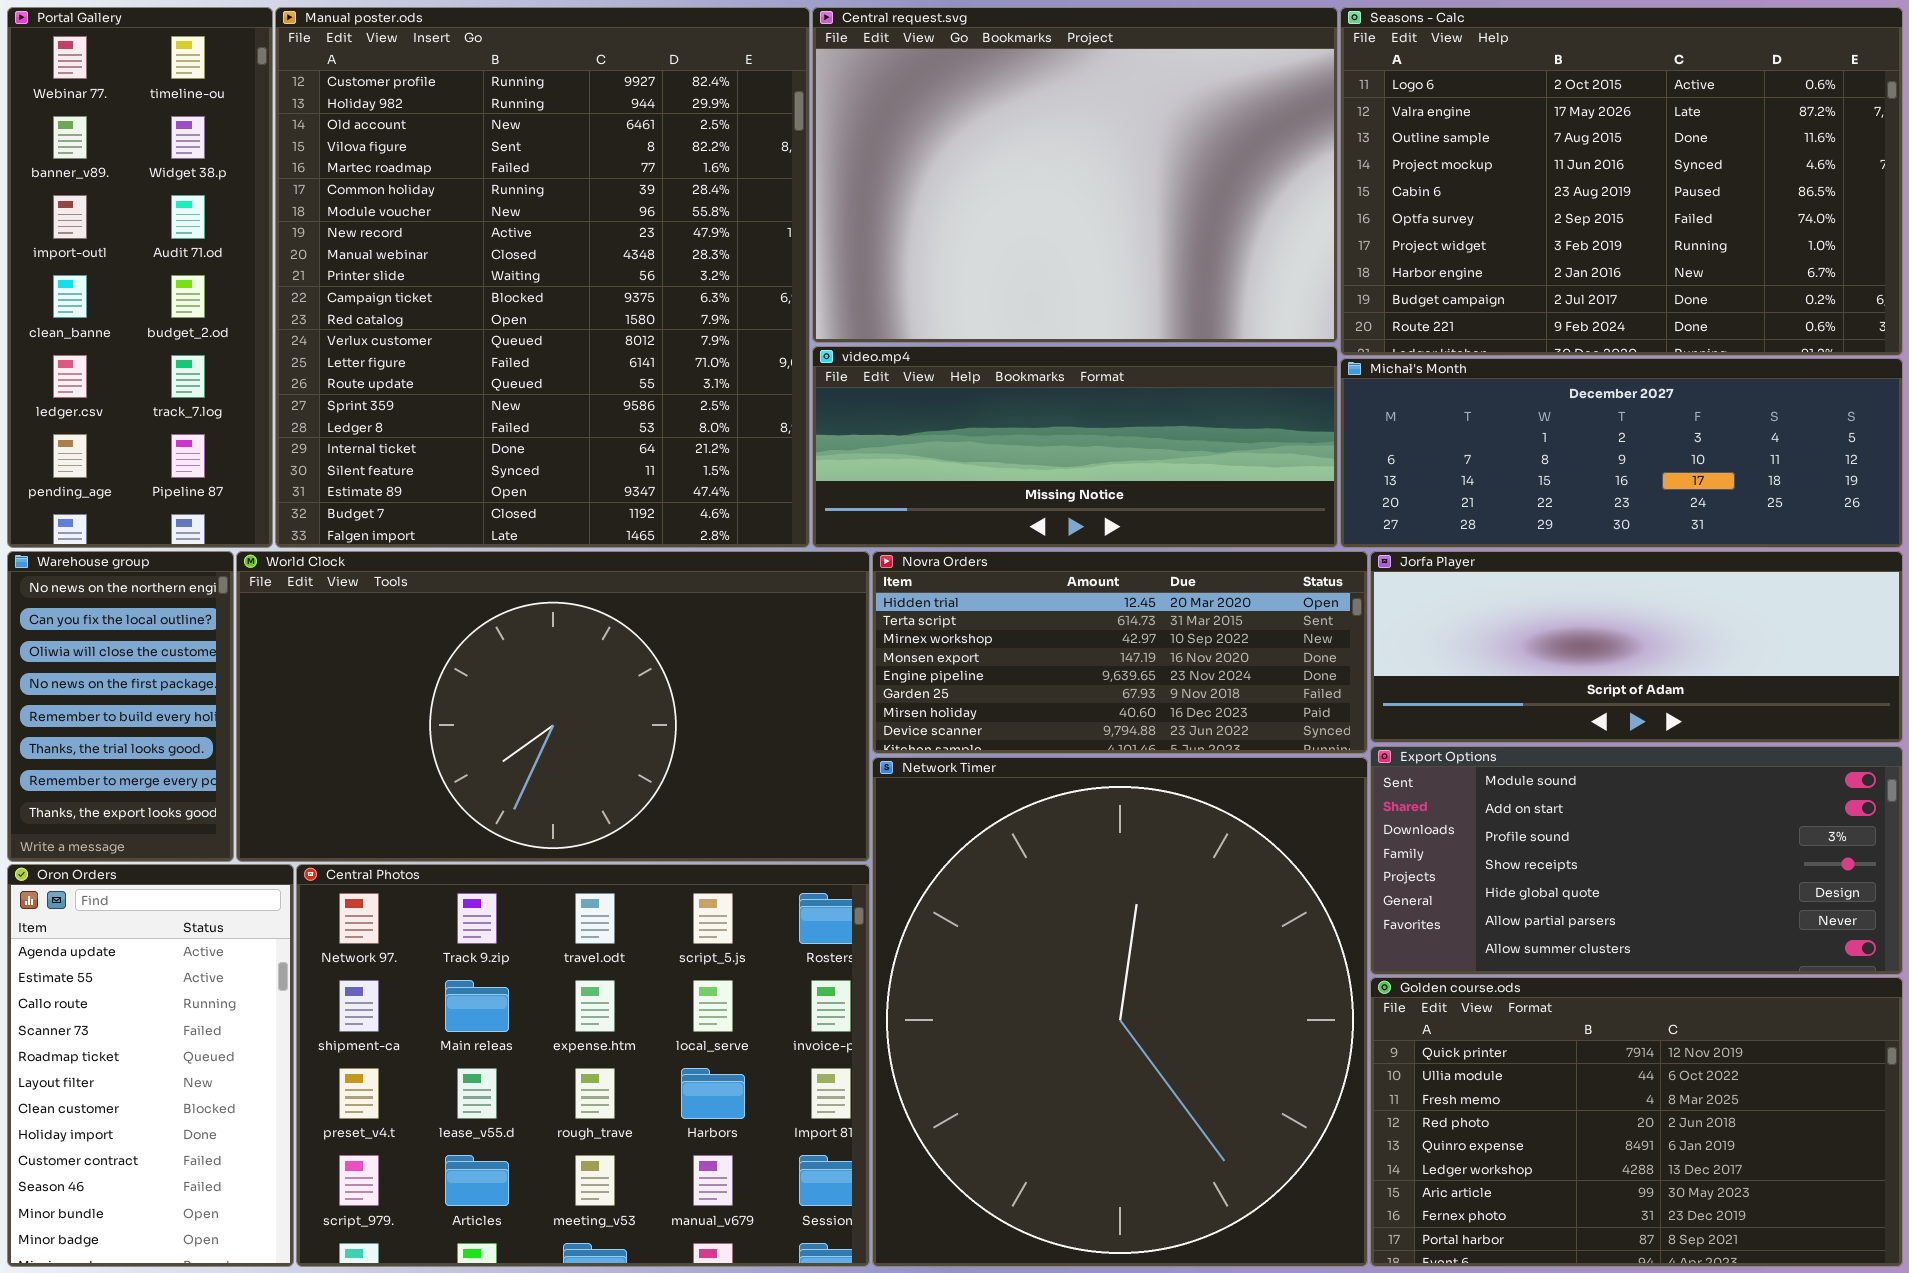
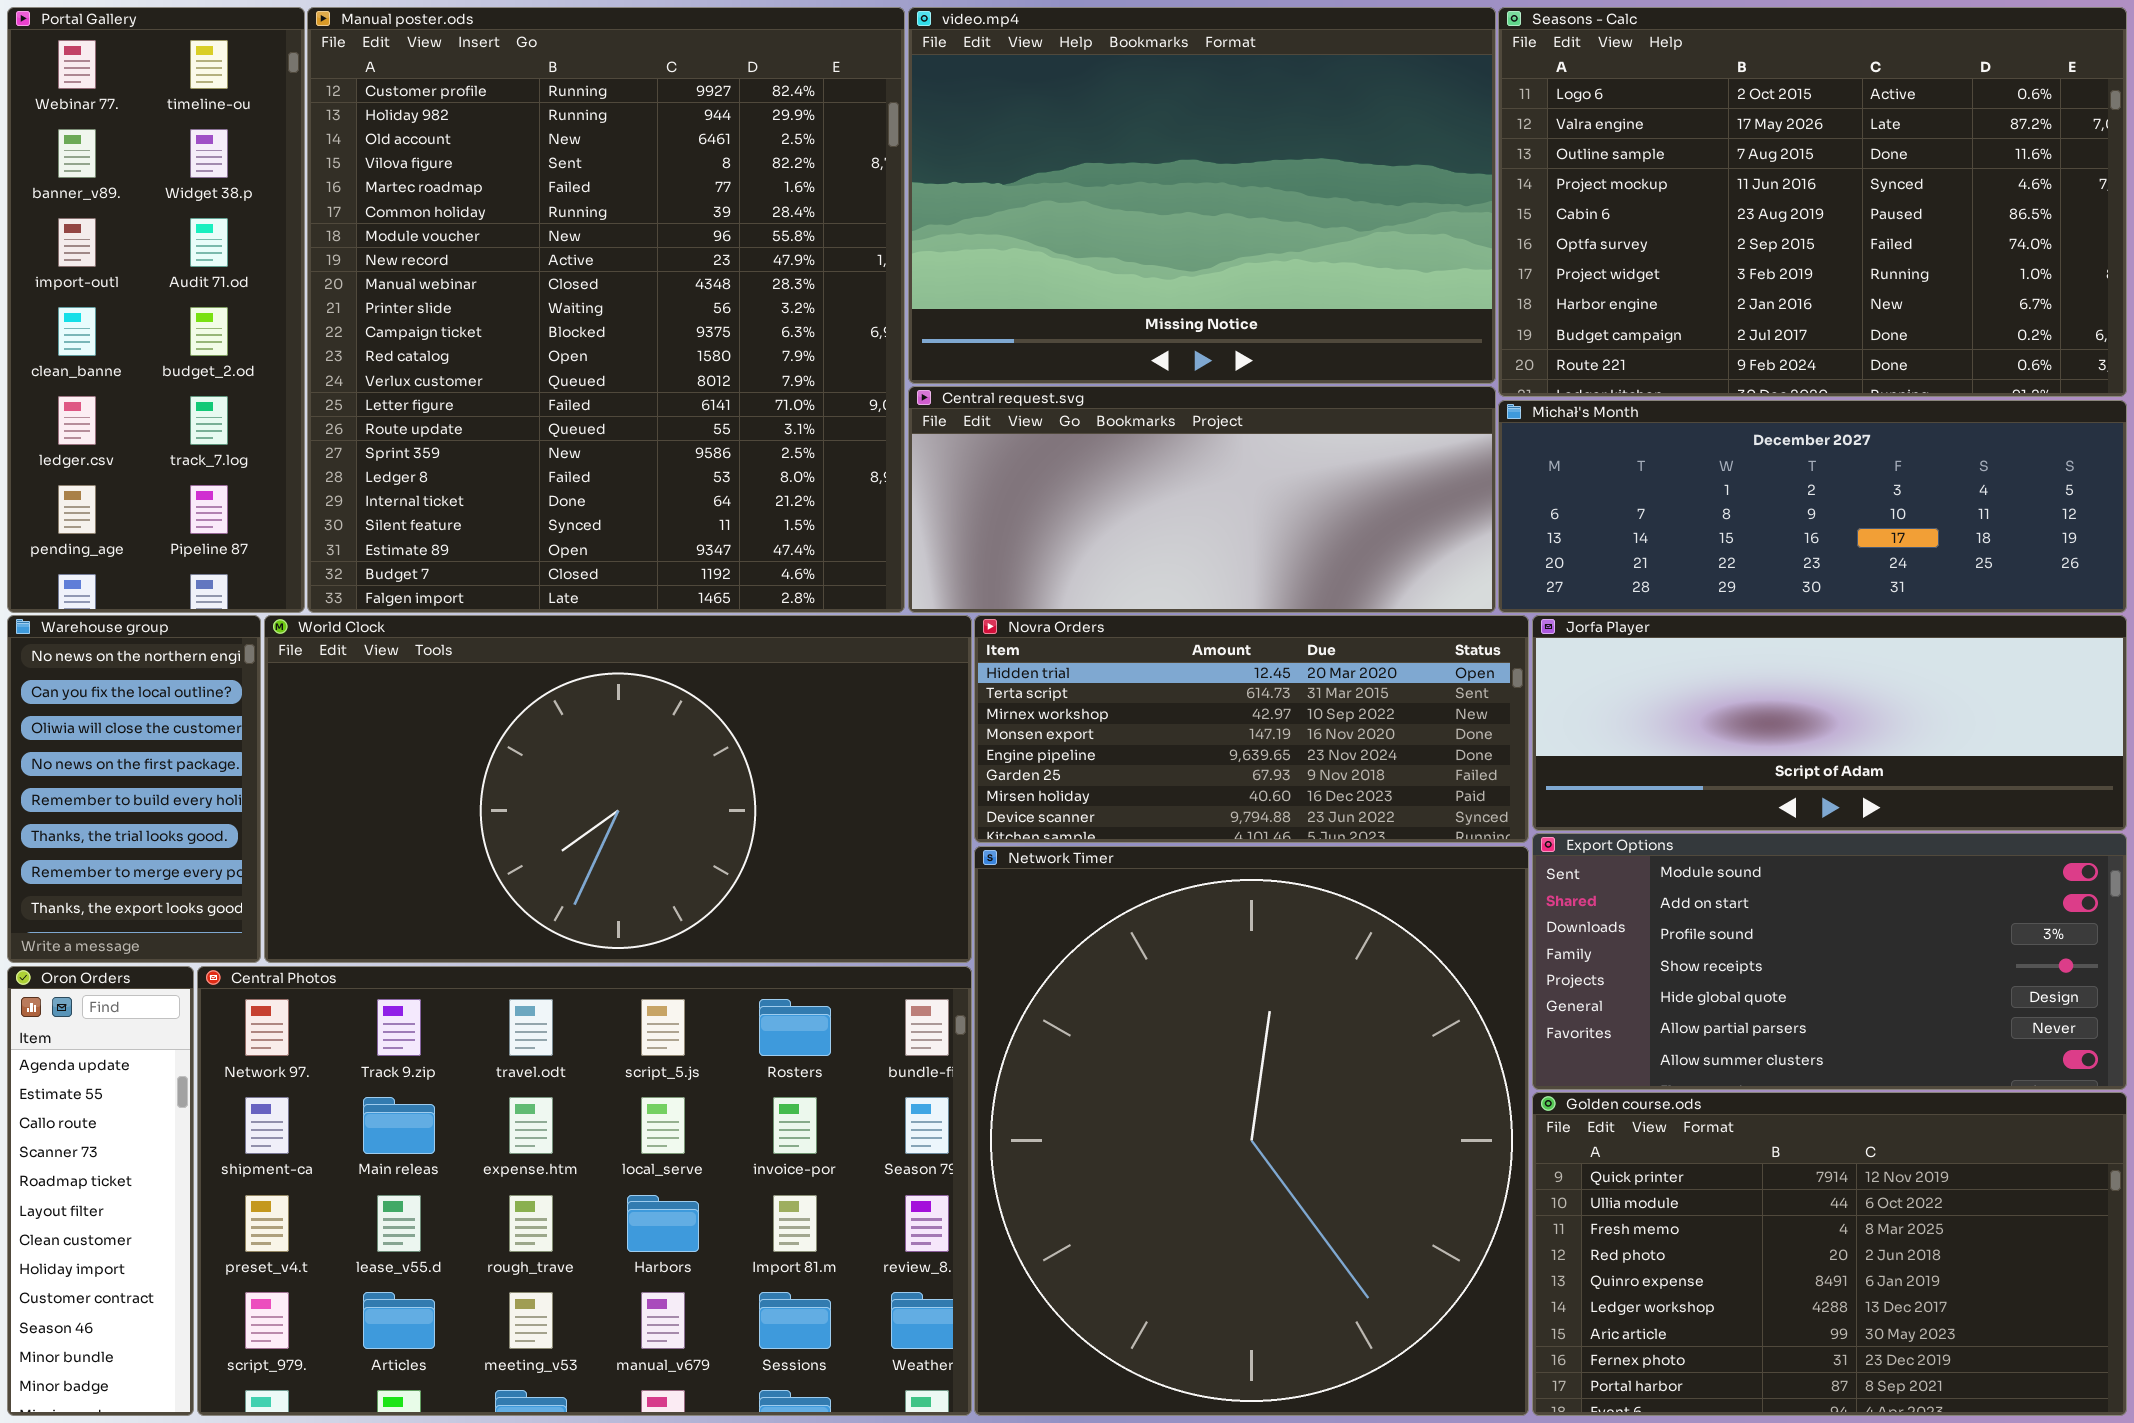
Central request.svg: [812,7,1338,343] -> [908,386,1496,613], moved, resized
video.mp4: [812,346,1338,548] -> [908,7,1496,384], moved, resized
Oron Orders: [7,864,294,1267] -> [7,966,194,1416], resized
Central Photos: [296,864,870,1267] -> [197,966,972,1416], resized

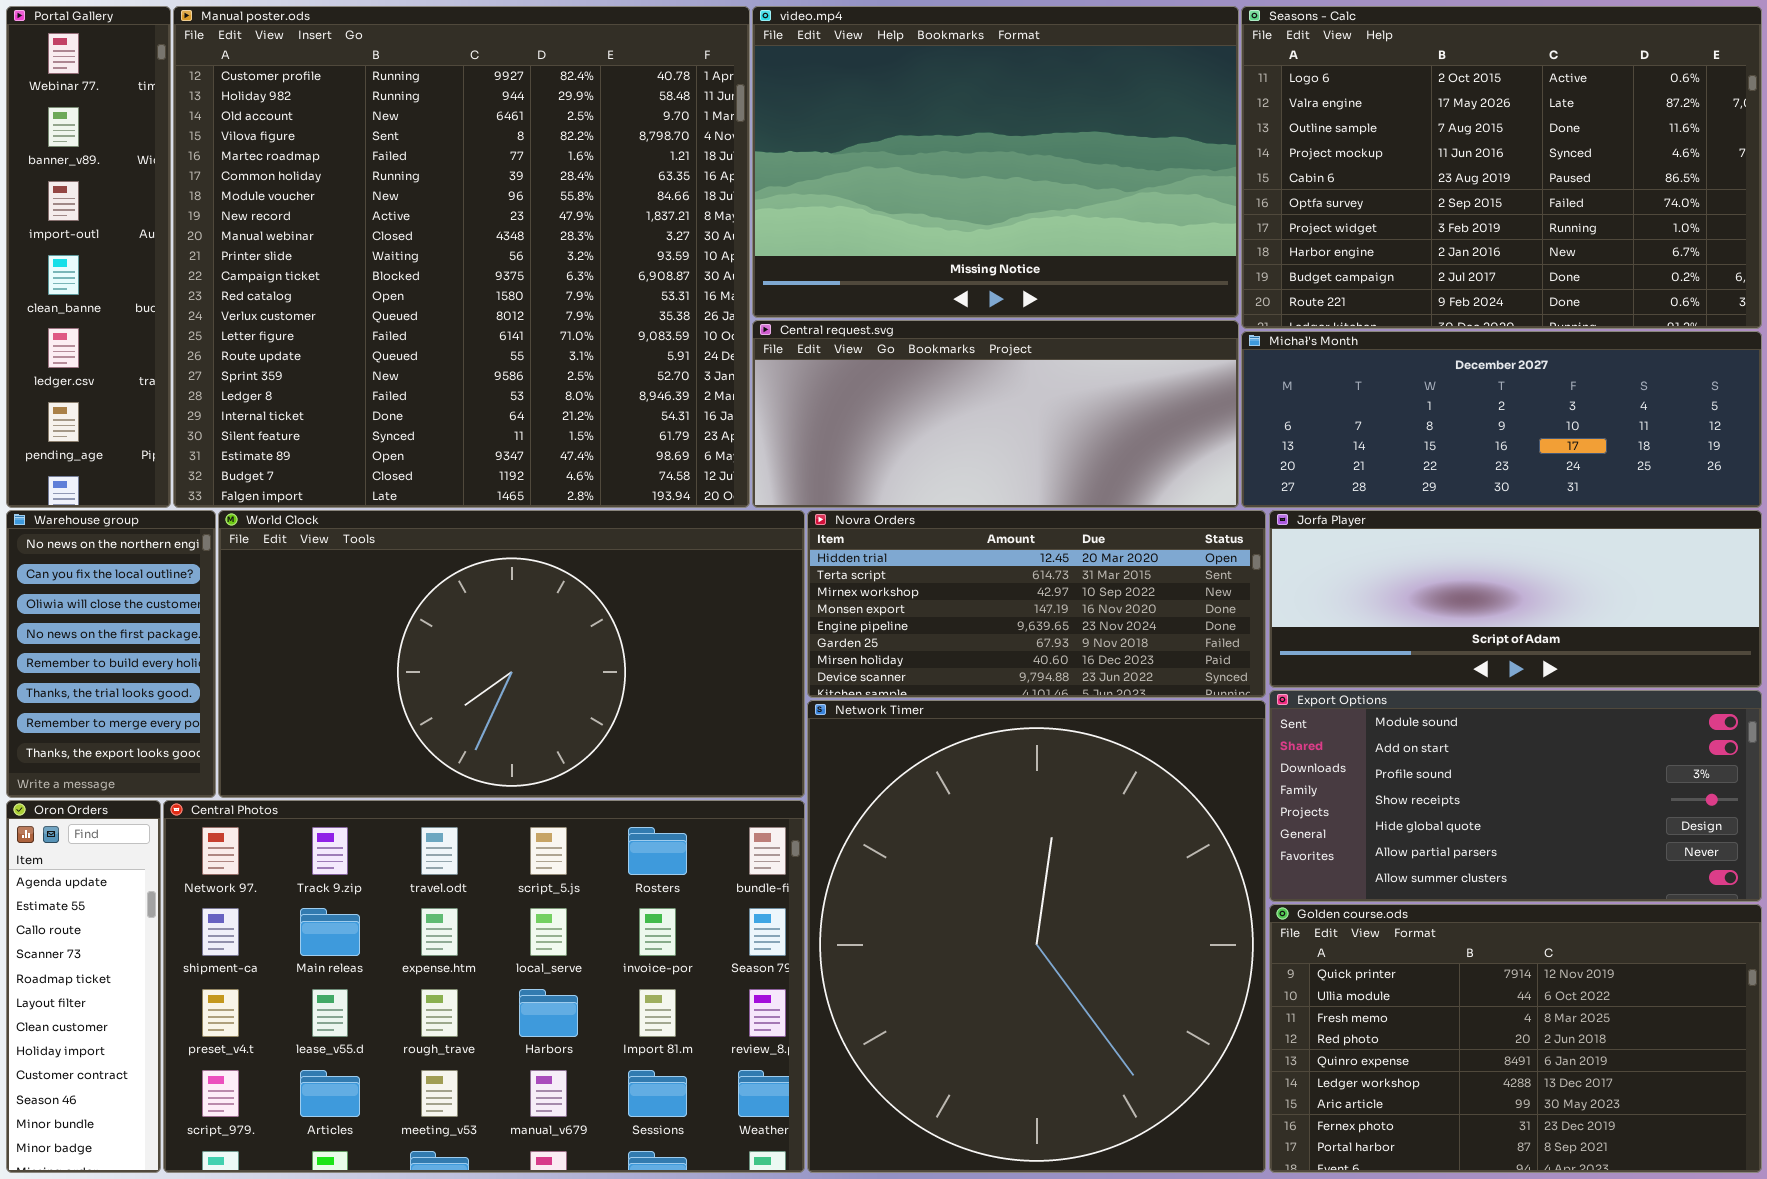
Portal Gallery: [7,7,305,613] -> [6,6,171,508], resized
Manual poster.ods: [307,7,905,613] -> [173,6,750,508], resized

